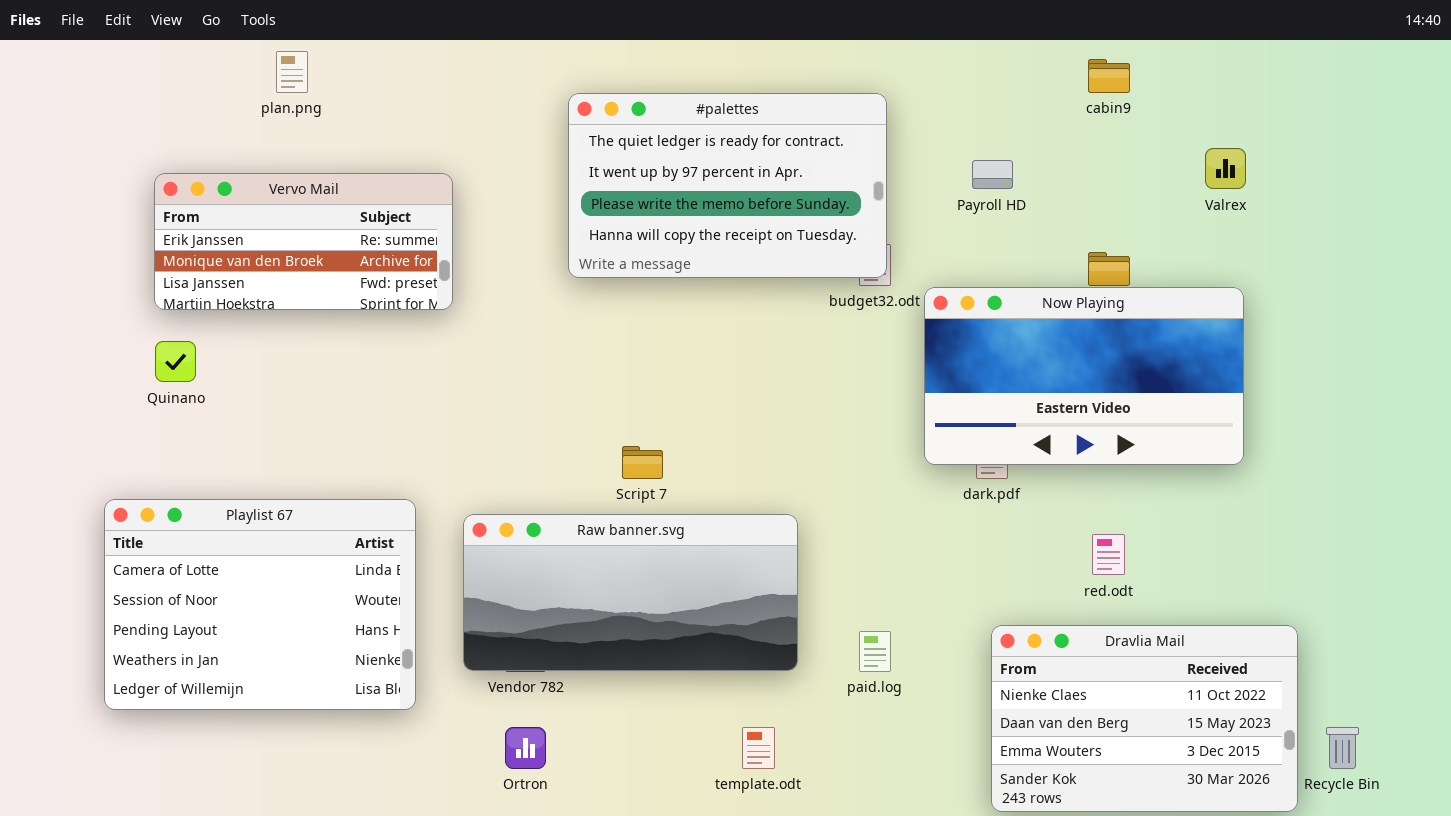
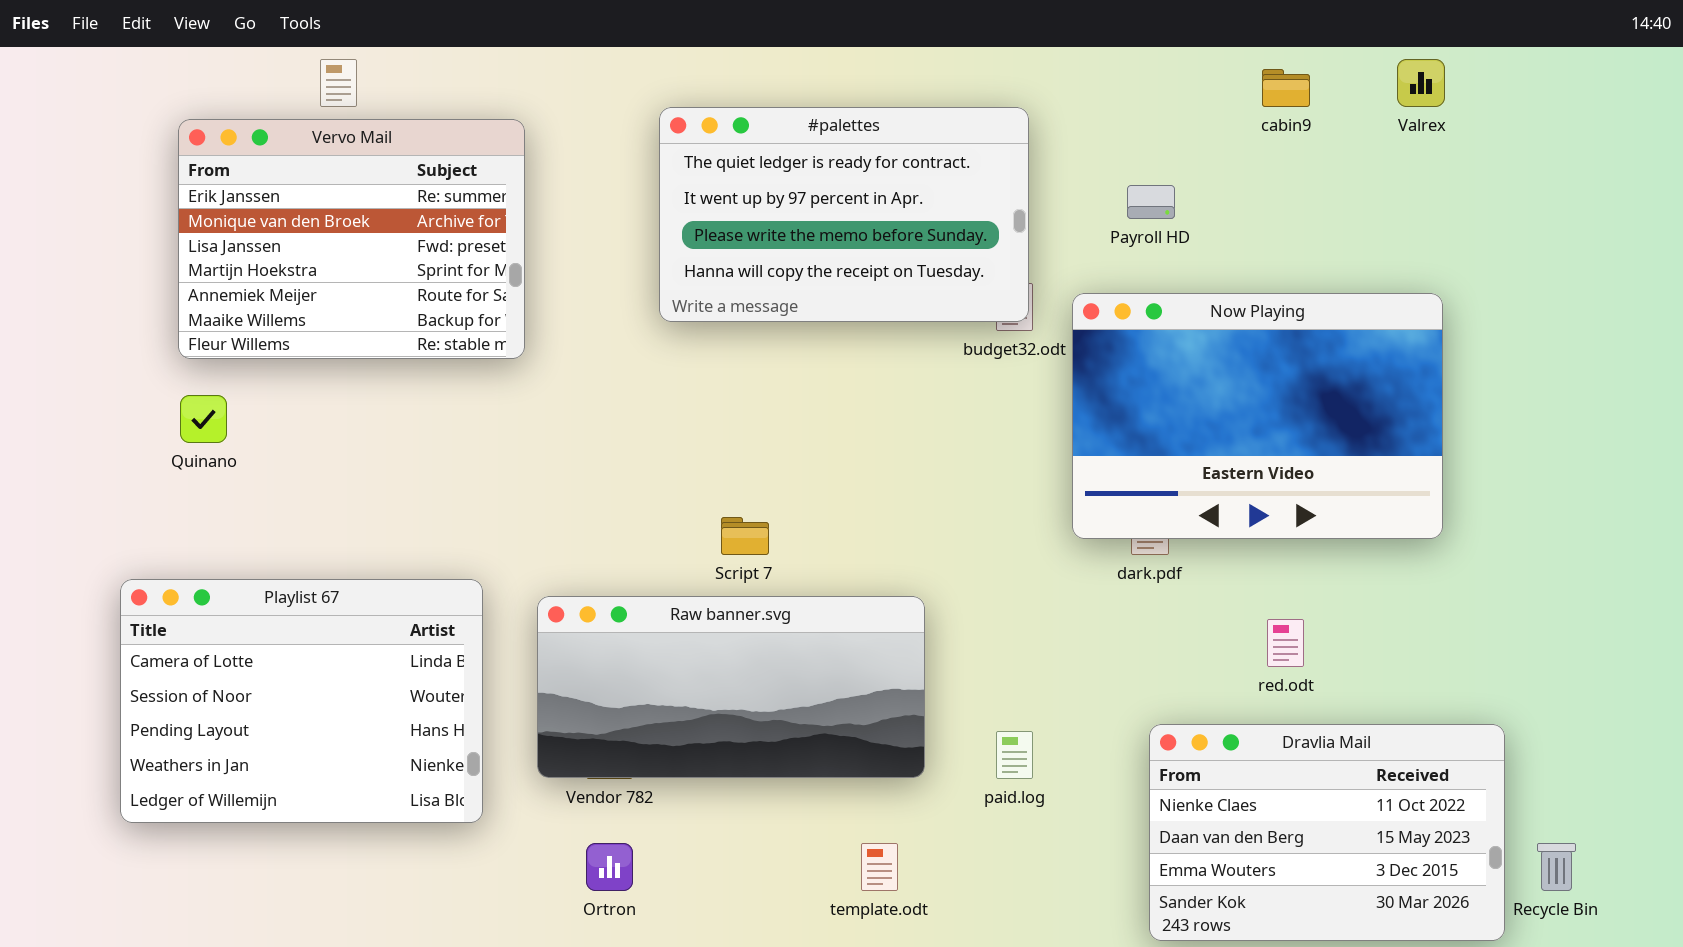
Valrex: [1205,148,1246,189] -> [1397,59,1445,107], moved
Vervo Mail: [154,173,453,310] -> [178,119,525,359], resized
Now Playing: [924,287,1244,465] -> [1072,293,1443,539], resized

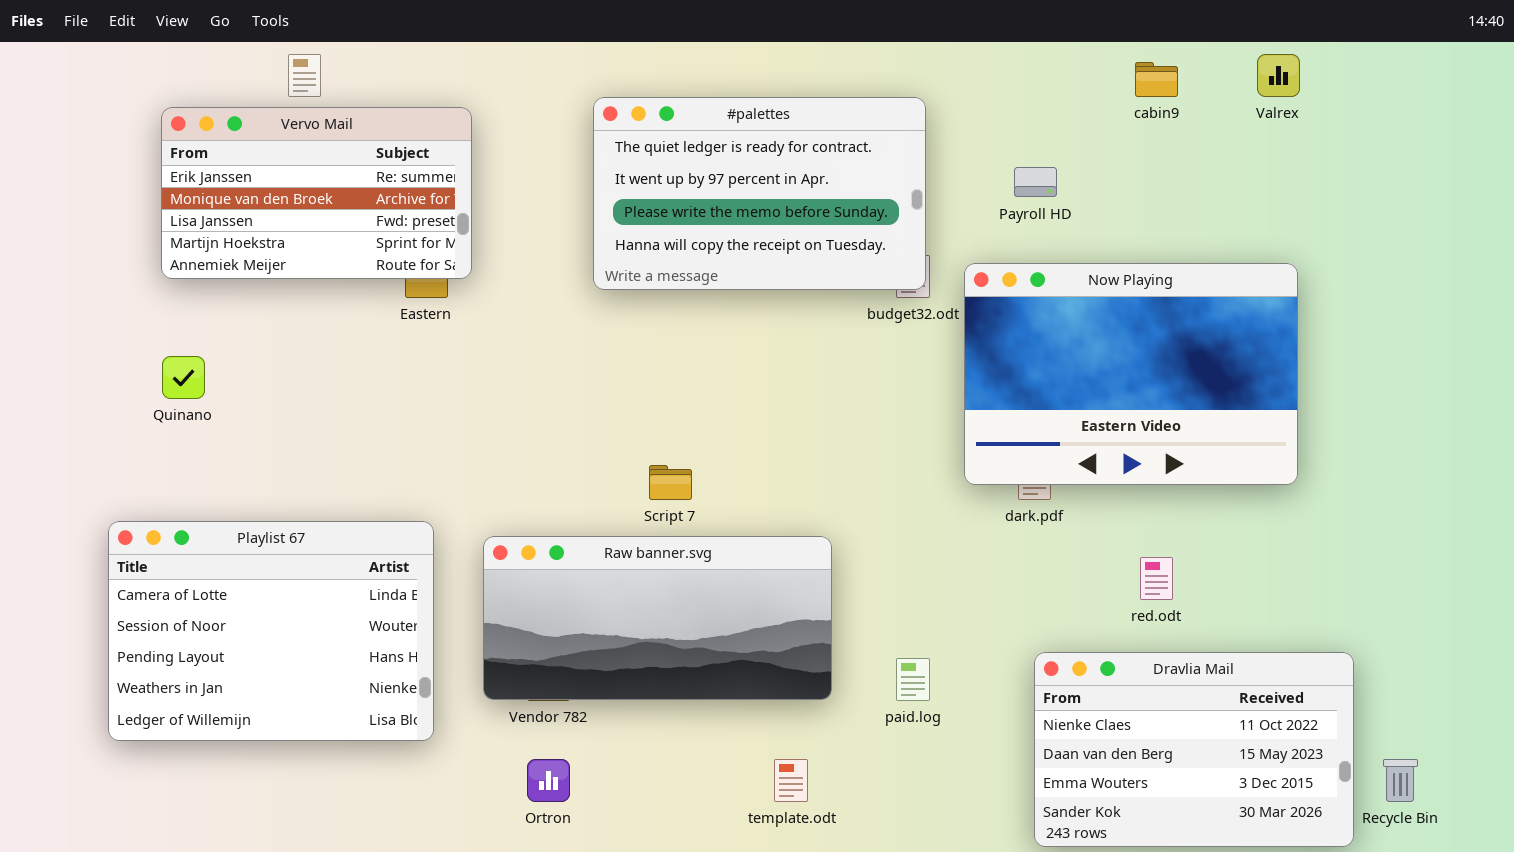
Vervo Mail: [178,119,525,359] -> [161,107,472,279], resized

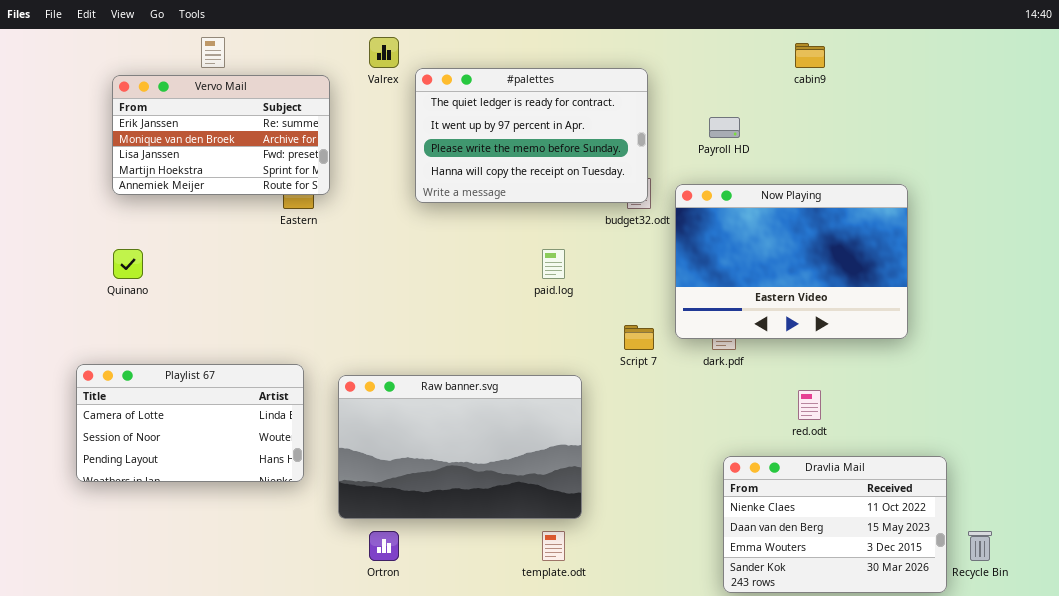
Valrex: [1257,54,1300,97] -> [369,37,399,68], moved
Script 7: [649,465,692,500] -> [624,325,654,350], moved
Playlist 67: [108,521,434,741] -> [76,364,304,482], resized
Raw banner.svg: [483,536,832,700] -> [338,375,582,519], resized
paid.log: [896,658,930,701] -> [542,249,565,279], moved

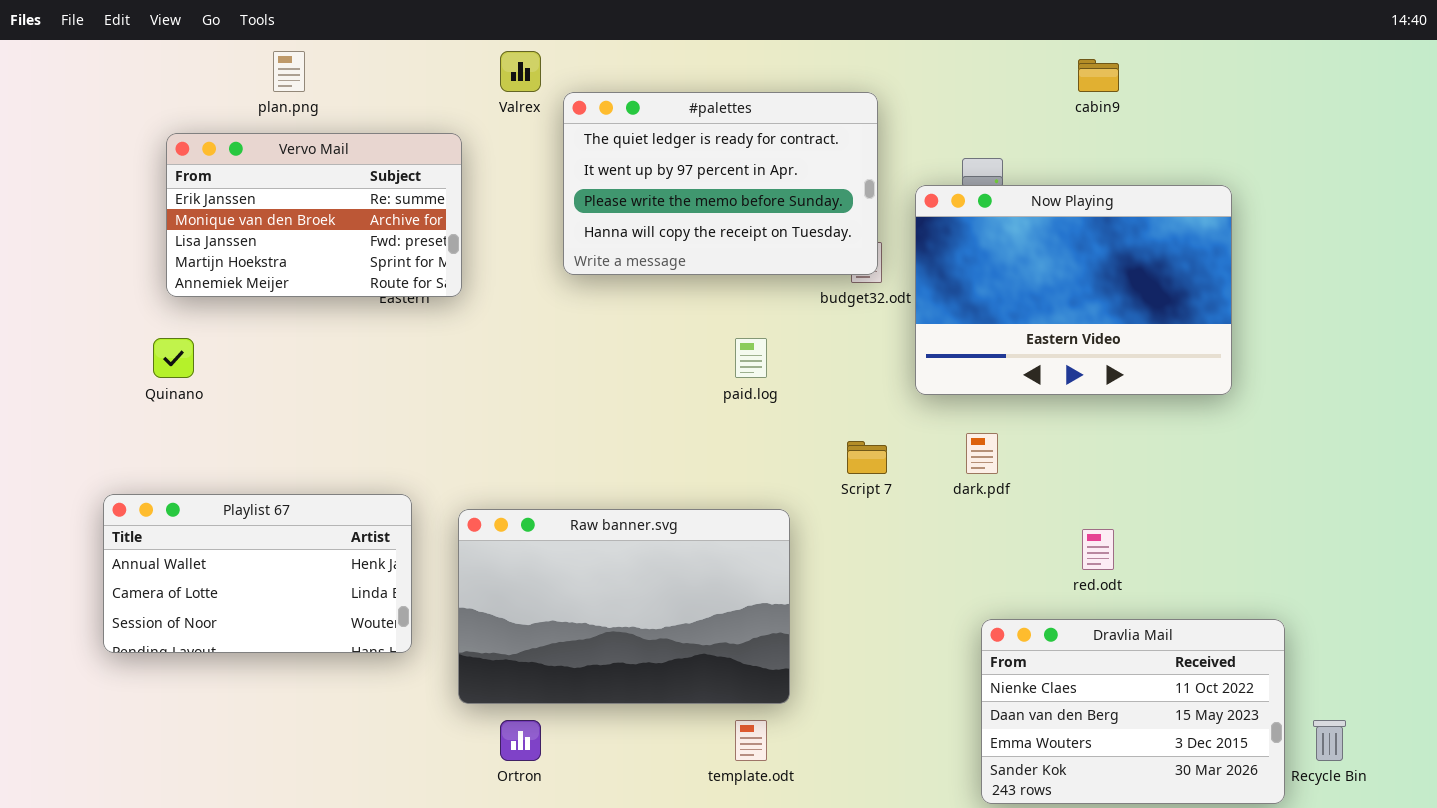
Vervo Mail: [112,75,330,195] -> [166,133,462,297], moved
Now Playing: [675,184,908,339] -> [915,185,1232,395], moved
Playlist 67: [76,364,304,482] -> [103,494,412,653], scrolled up 1 row

